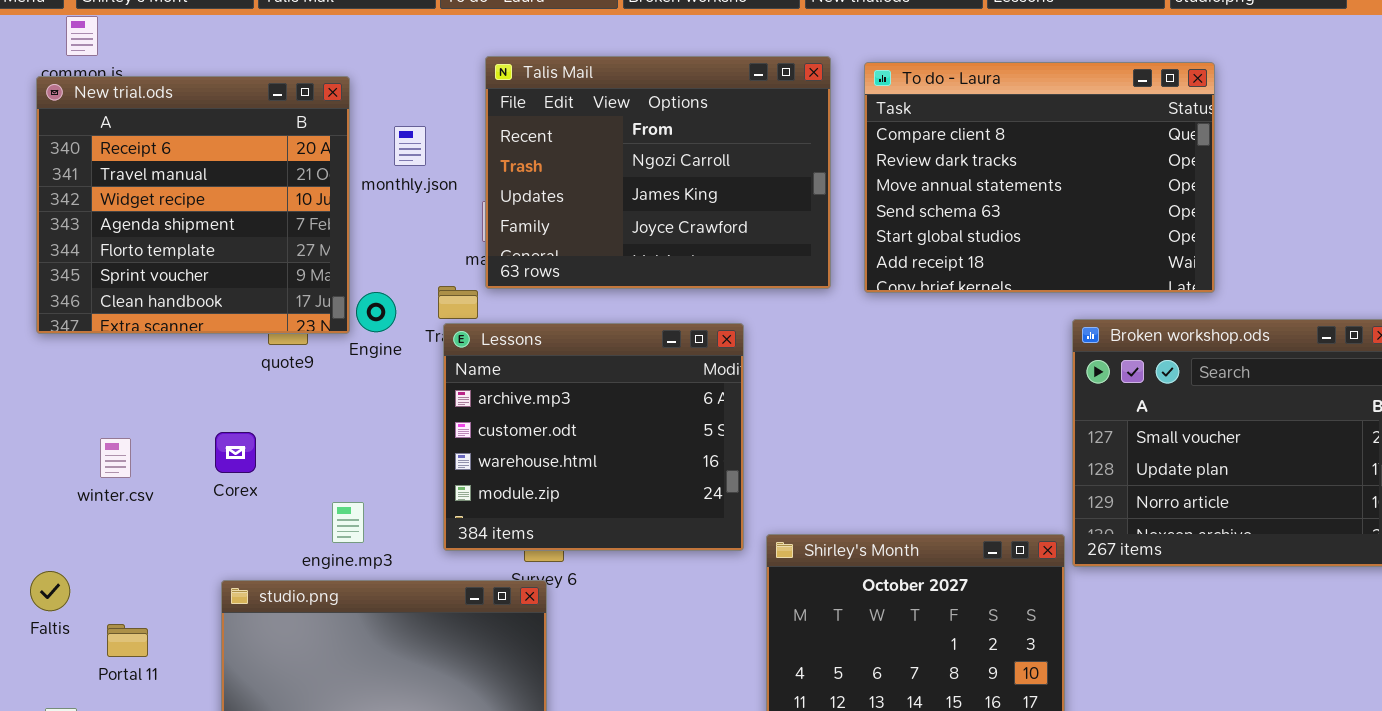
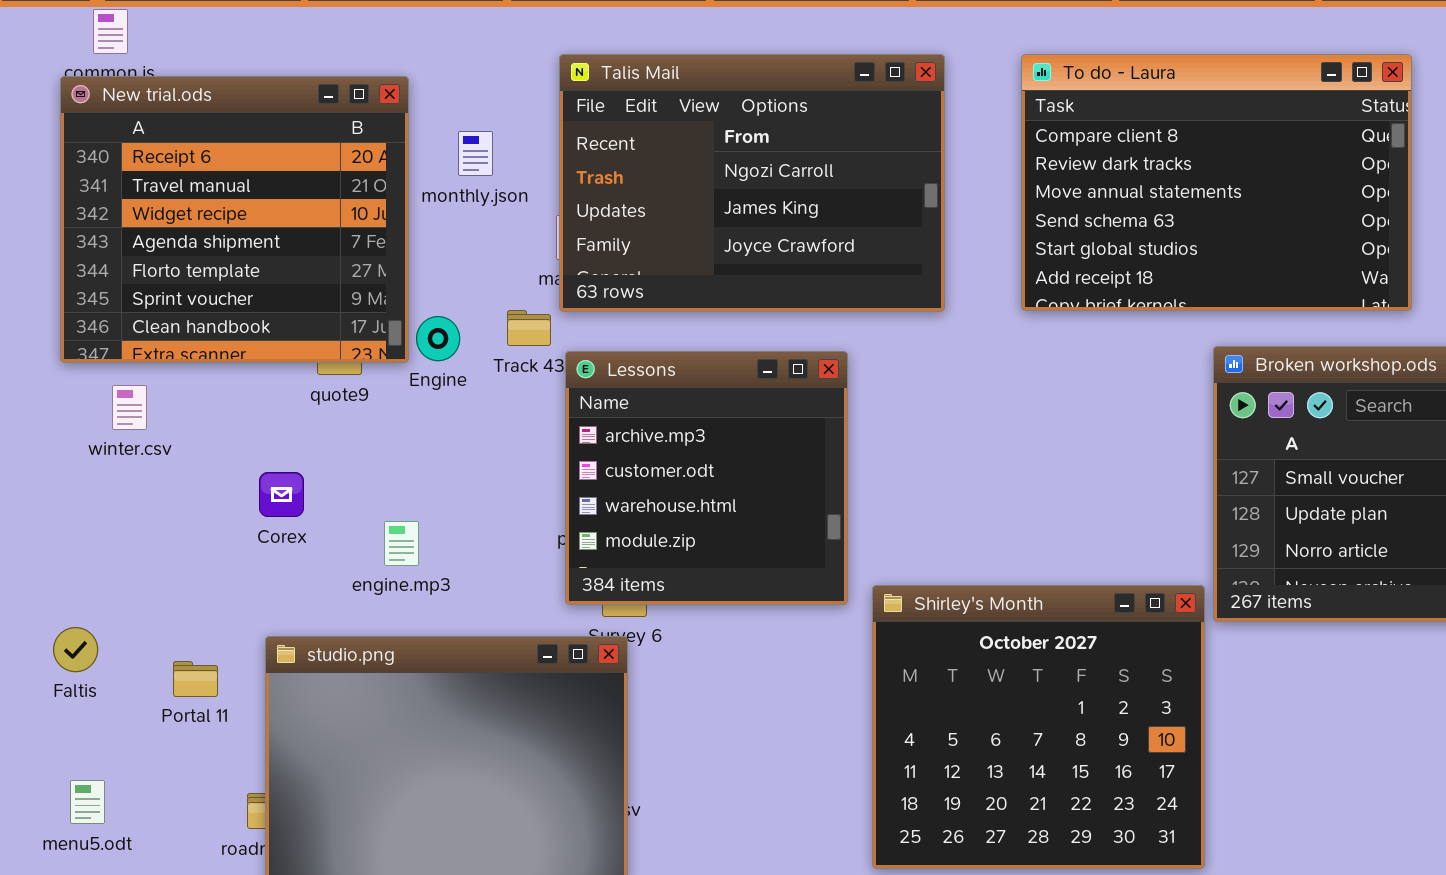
To do - Laura: [864,62,1215,293] -> [1021,54,1412,311], moved
Lessons: [443,323,744,551] -> [565,351,848,605], resized
winter.csv: [100,438,131,478] -> [112,385,147,430], moved
engine.mp3: [332,502,364,543] -> [384,521,419,566], moved
Portal 11: [107,624,148,657] -> [173,661,218,697], moved

